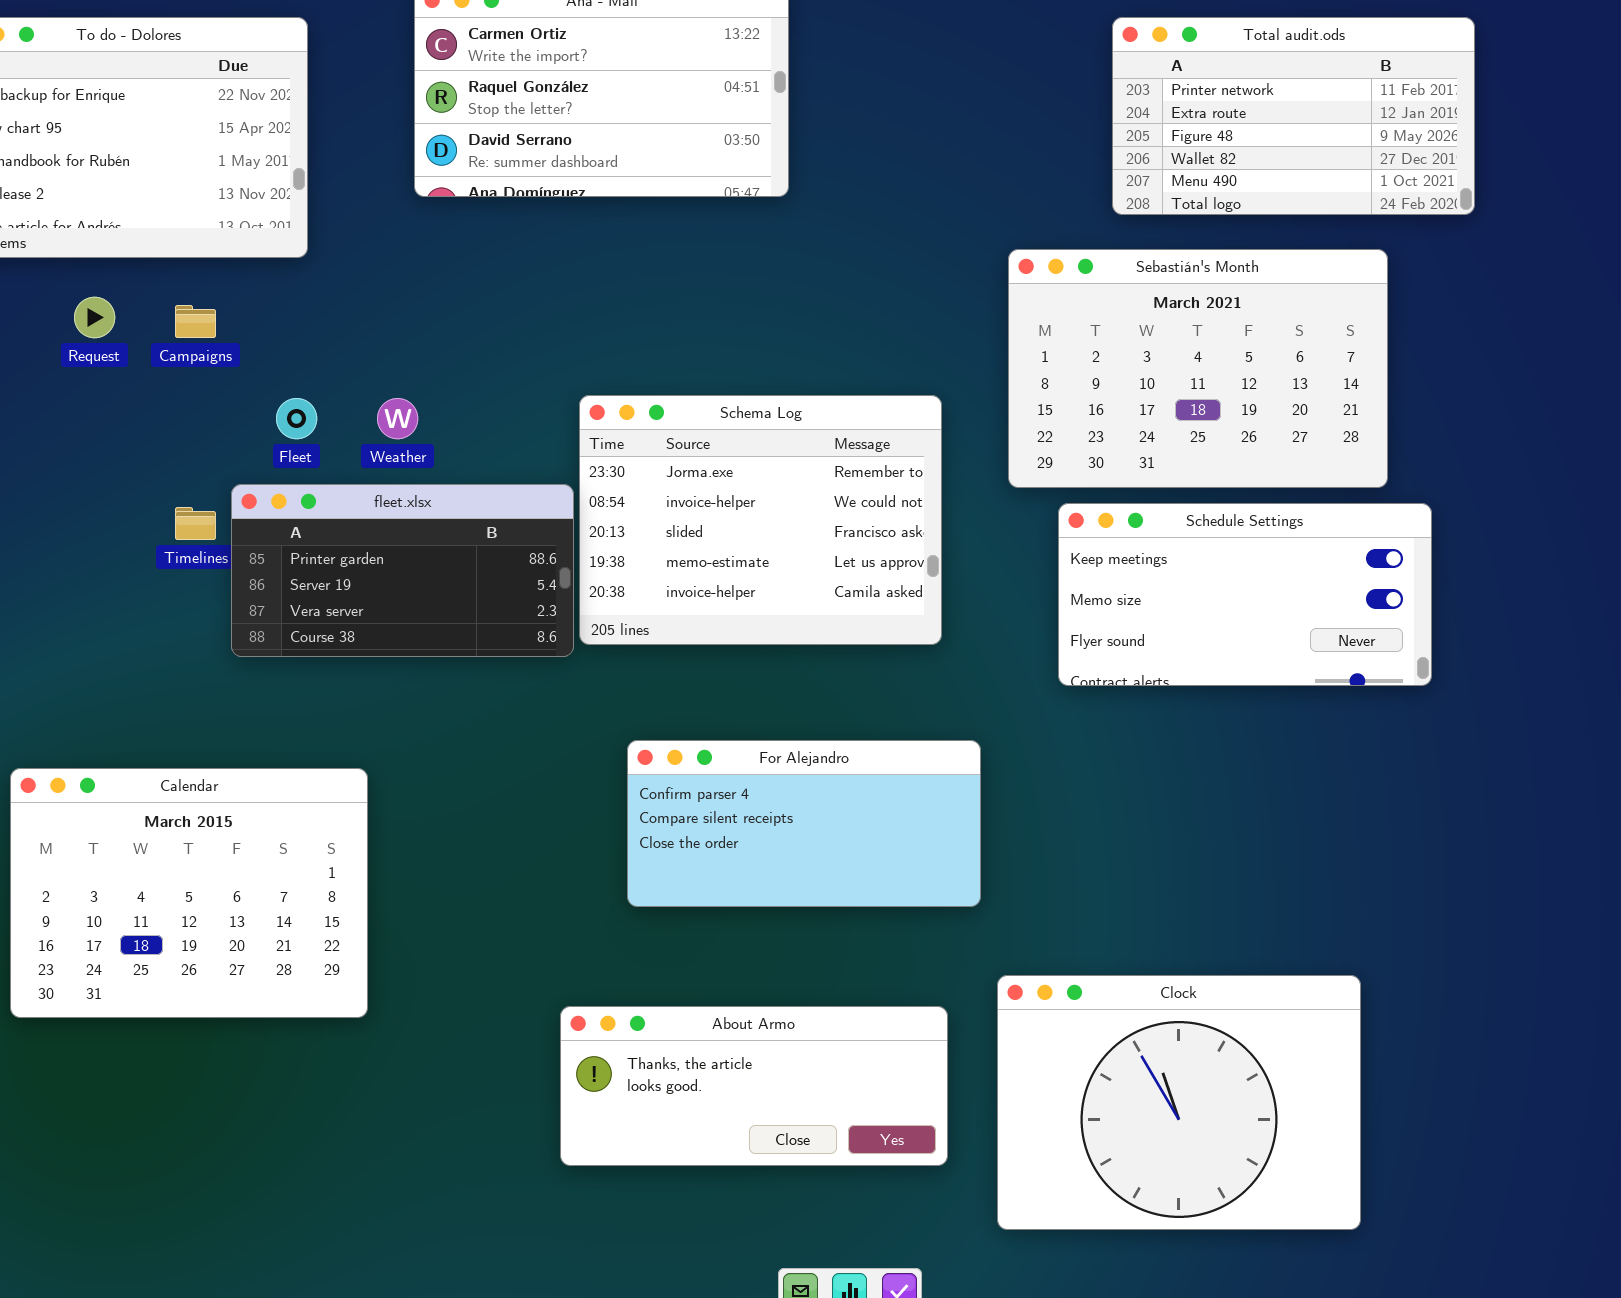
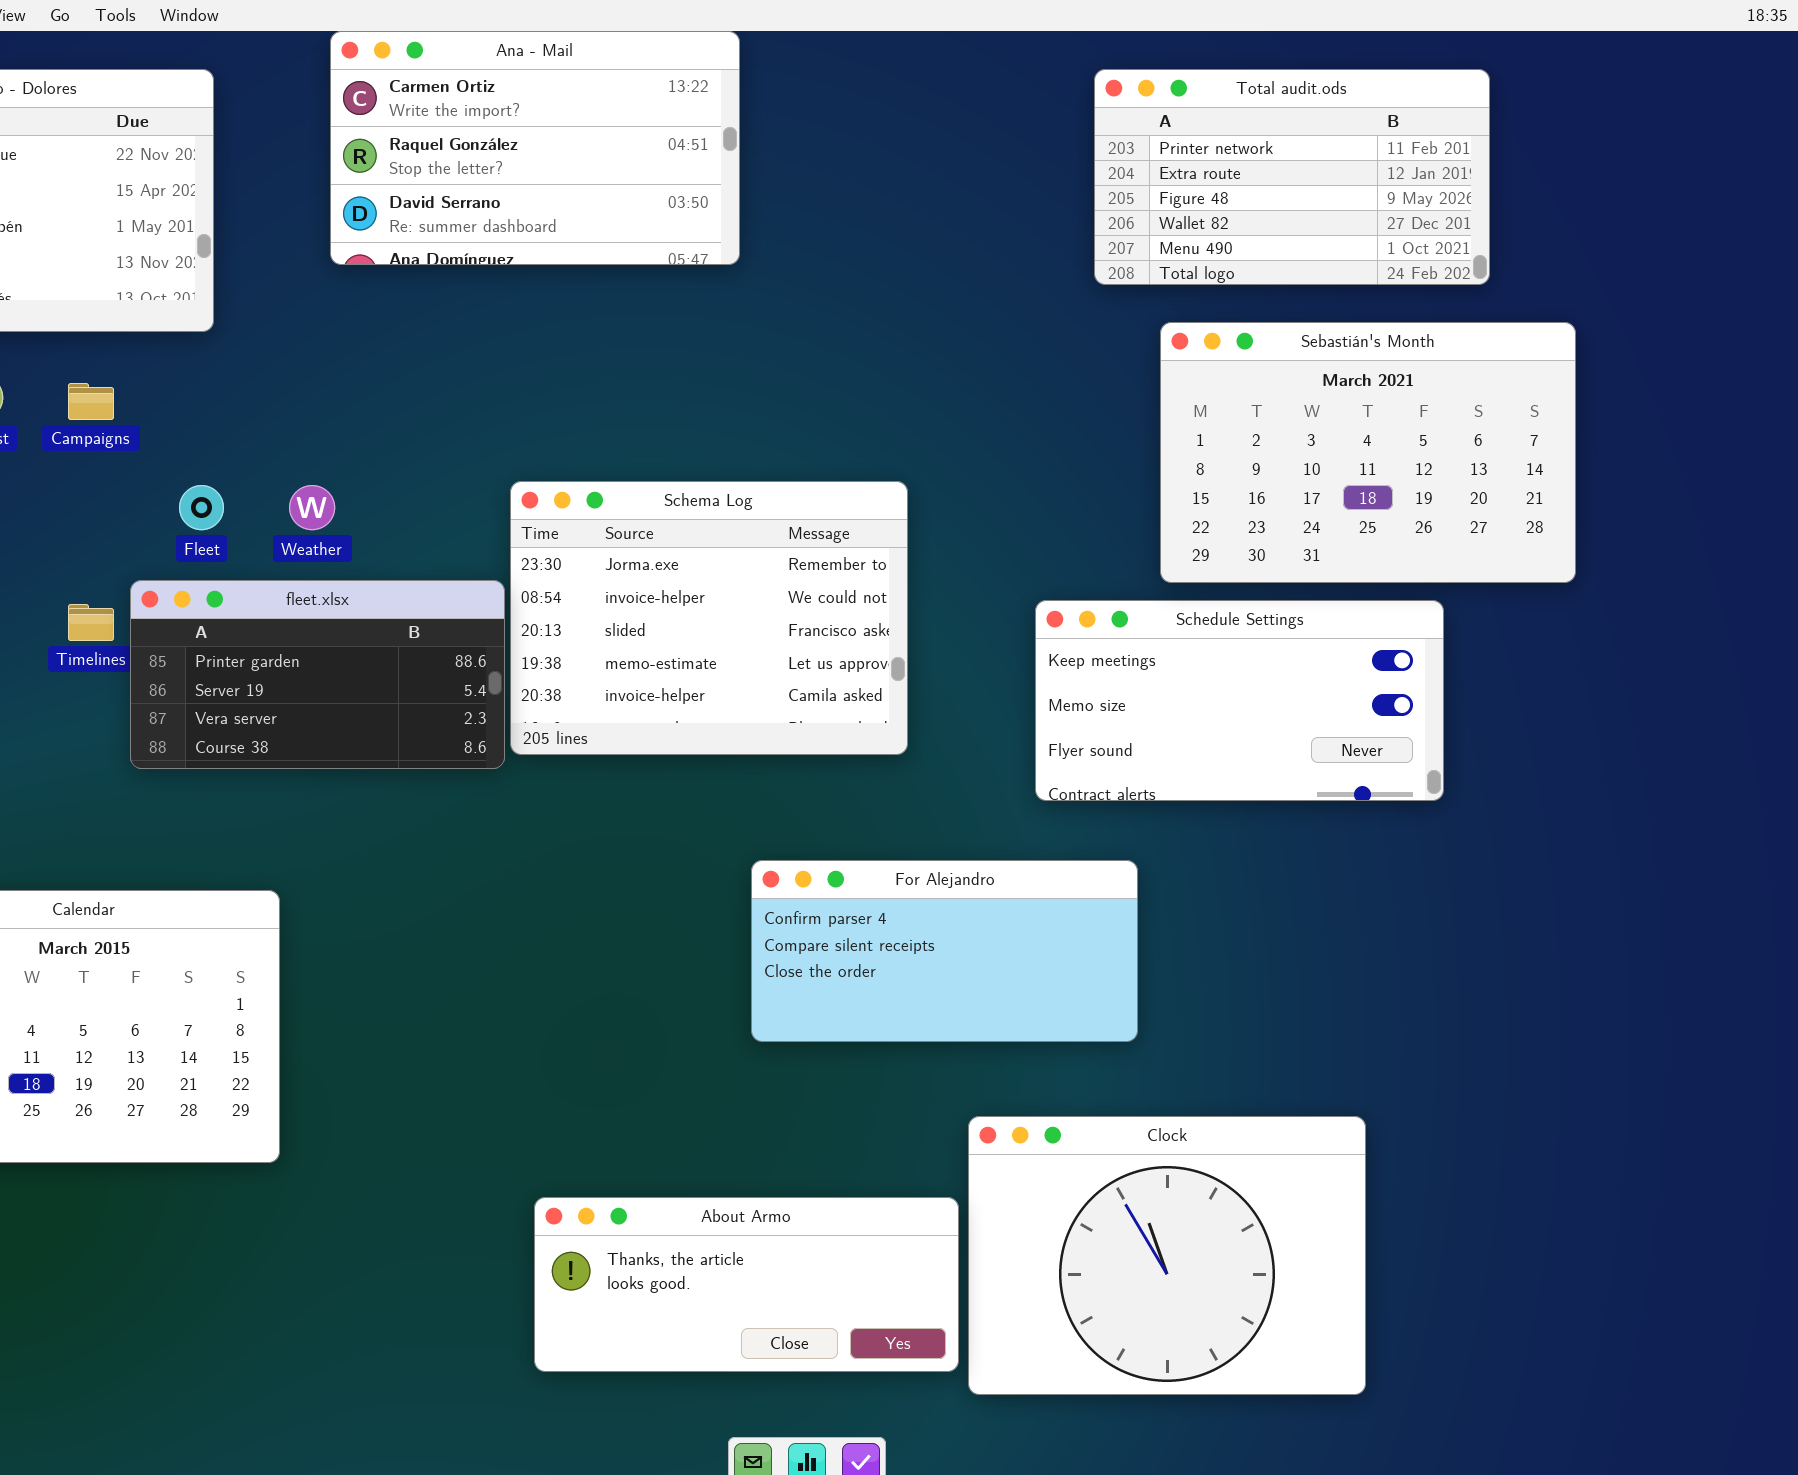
Sebastián's Month: [1008,249,1388,488] -> [1160,322,1576,583], moved
For Alejandro: [627,740,981,907] -> [751,860,1138,1042], moved
About Armo: [560,1006,948,1166] -> [534,1197,959,1372], moved

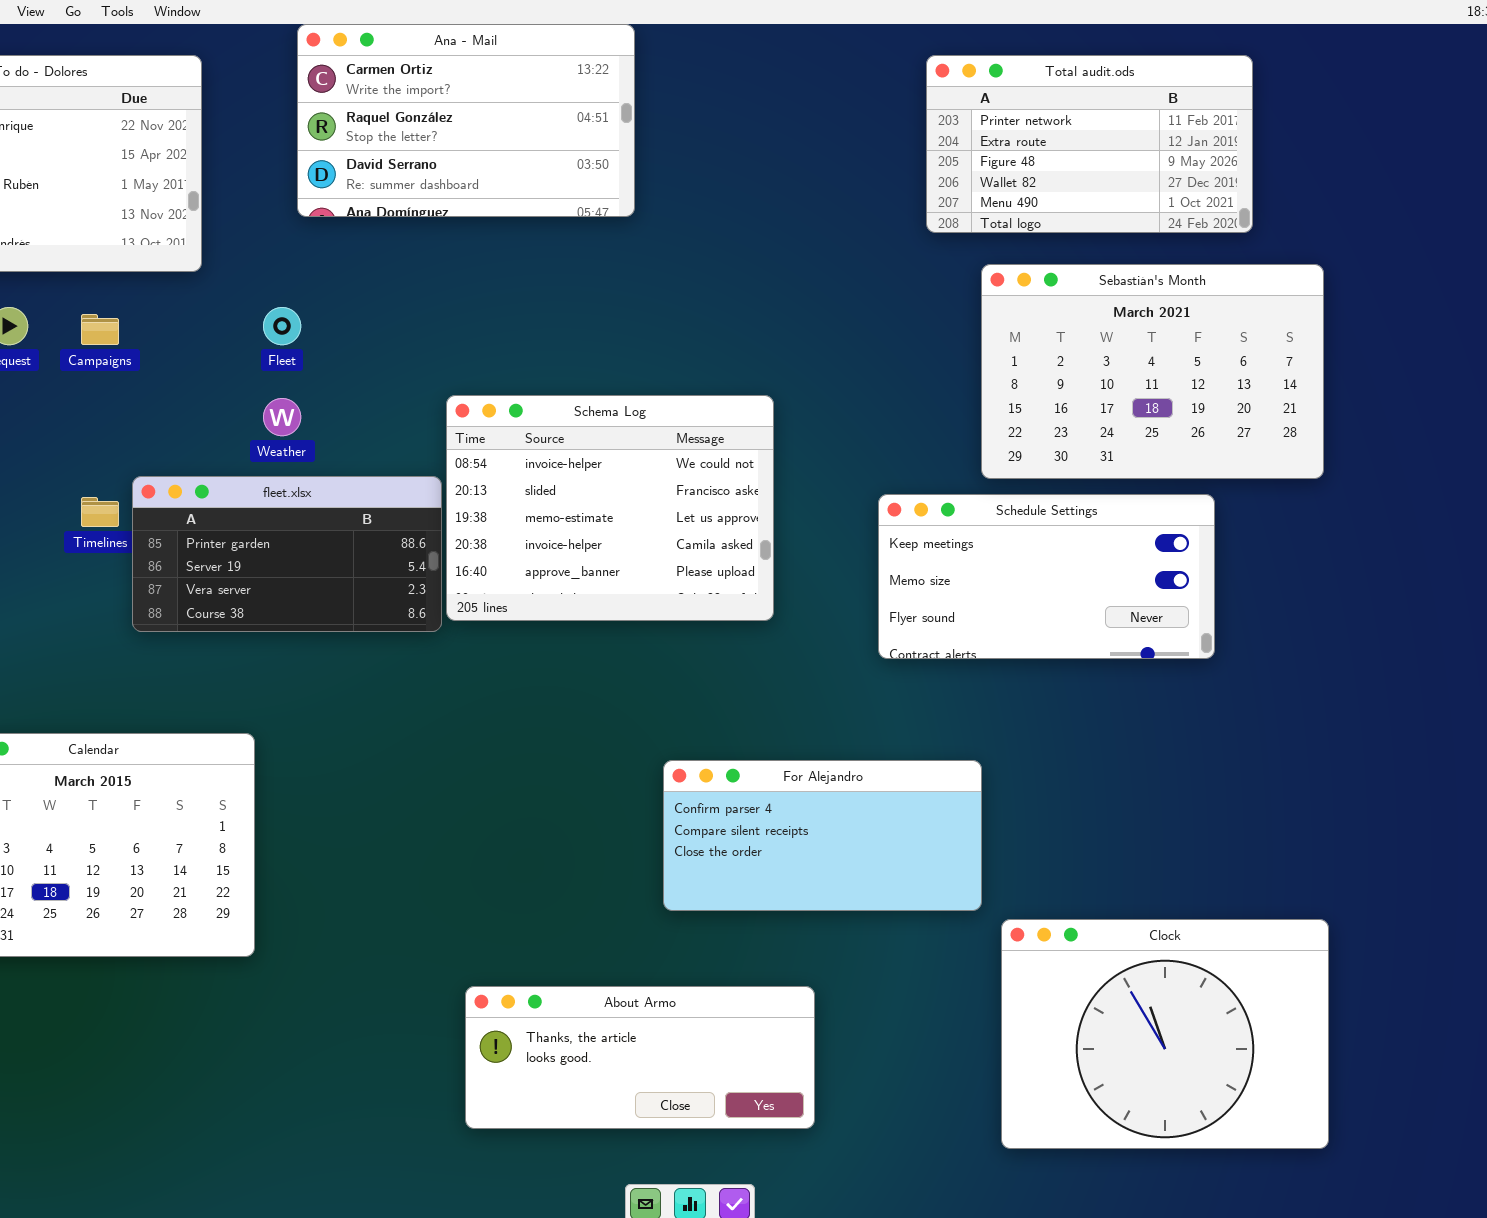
Schema Log: [510,481,908,755] -> [446,395,774,621], scrolled down 1 row
Fleet: [179,485,224,530] -> [263,307,301,345], moved
For Alejandro: [751,860,1138,1042] -> [663,760,982,911], moved
Clock: [968,1116,1366,1395] -> [1001,919,1329,1149], moved

